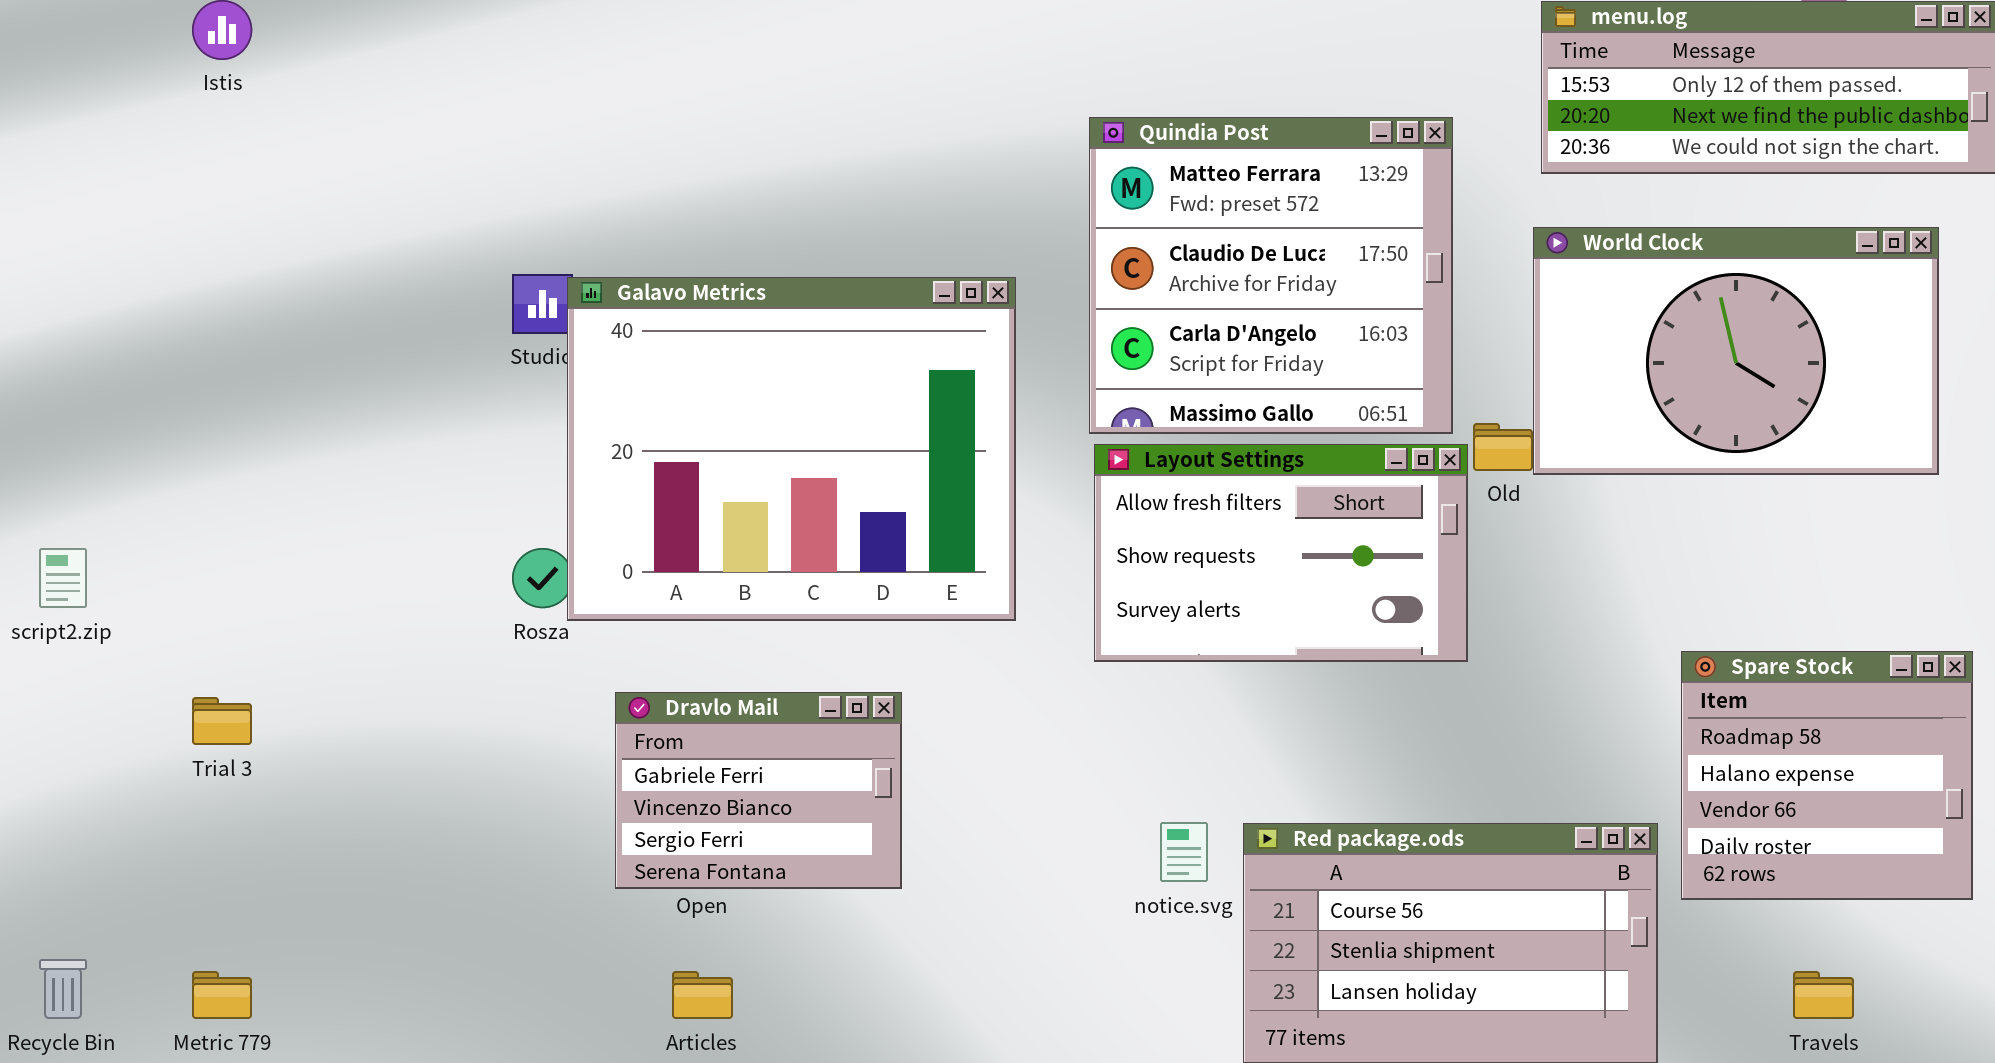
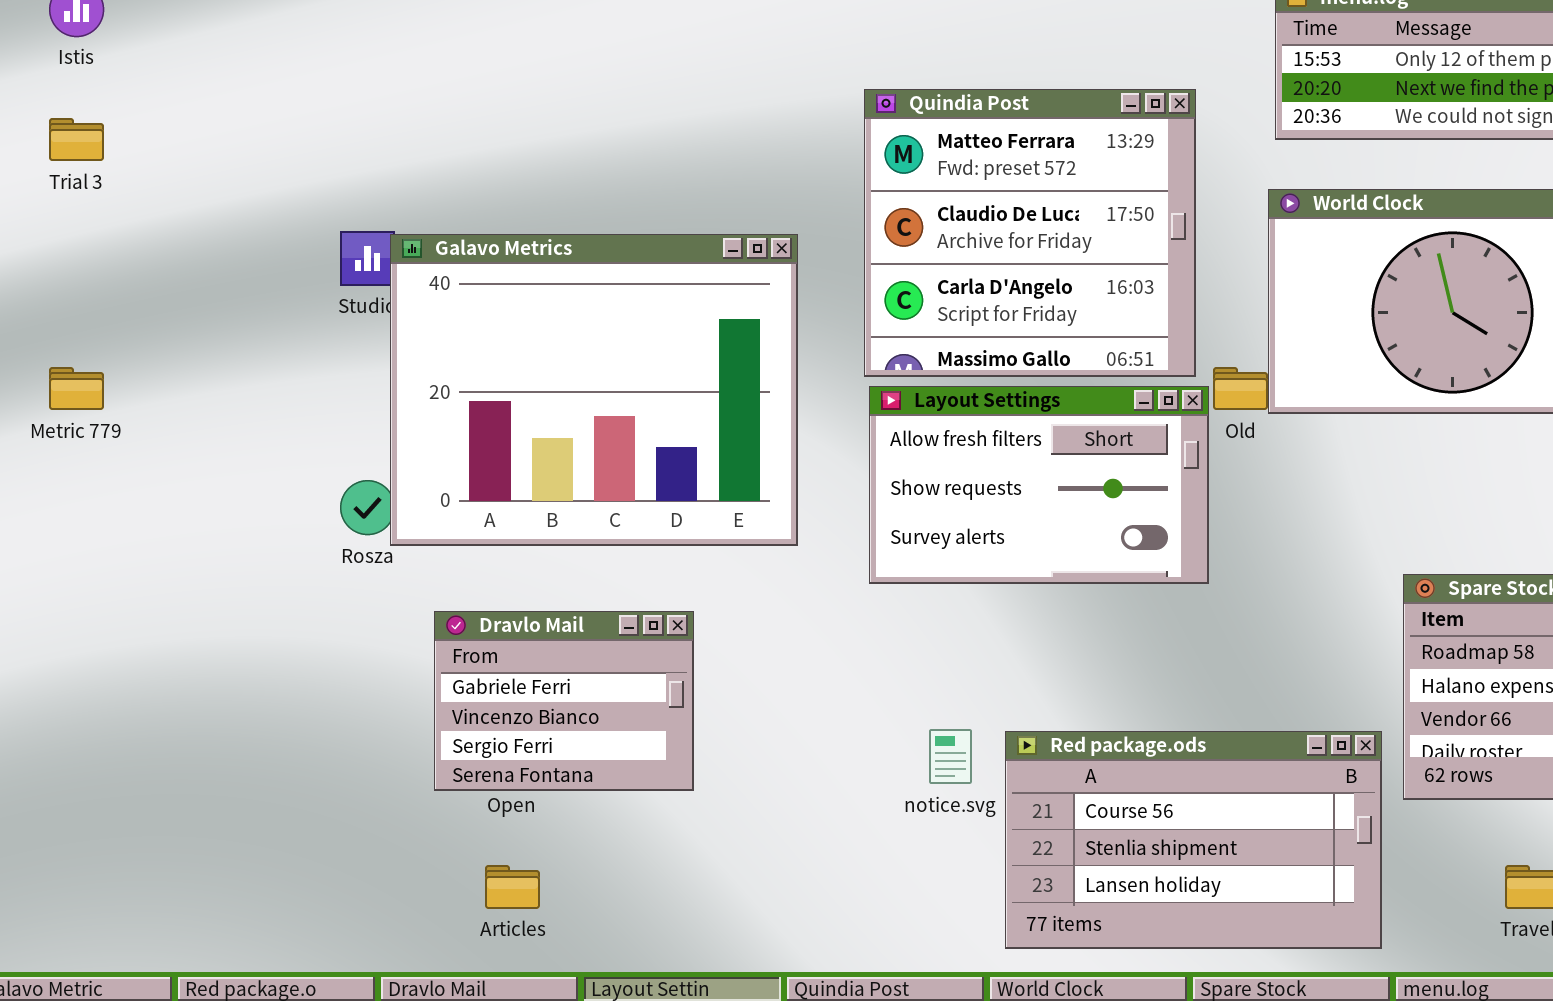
Trial 3: [192,697,252,745] -> [49,118,104,161], moved
Metric 779: [192,971,252,1019] -> [49,367,104,410], moved

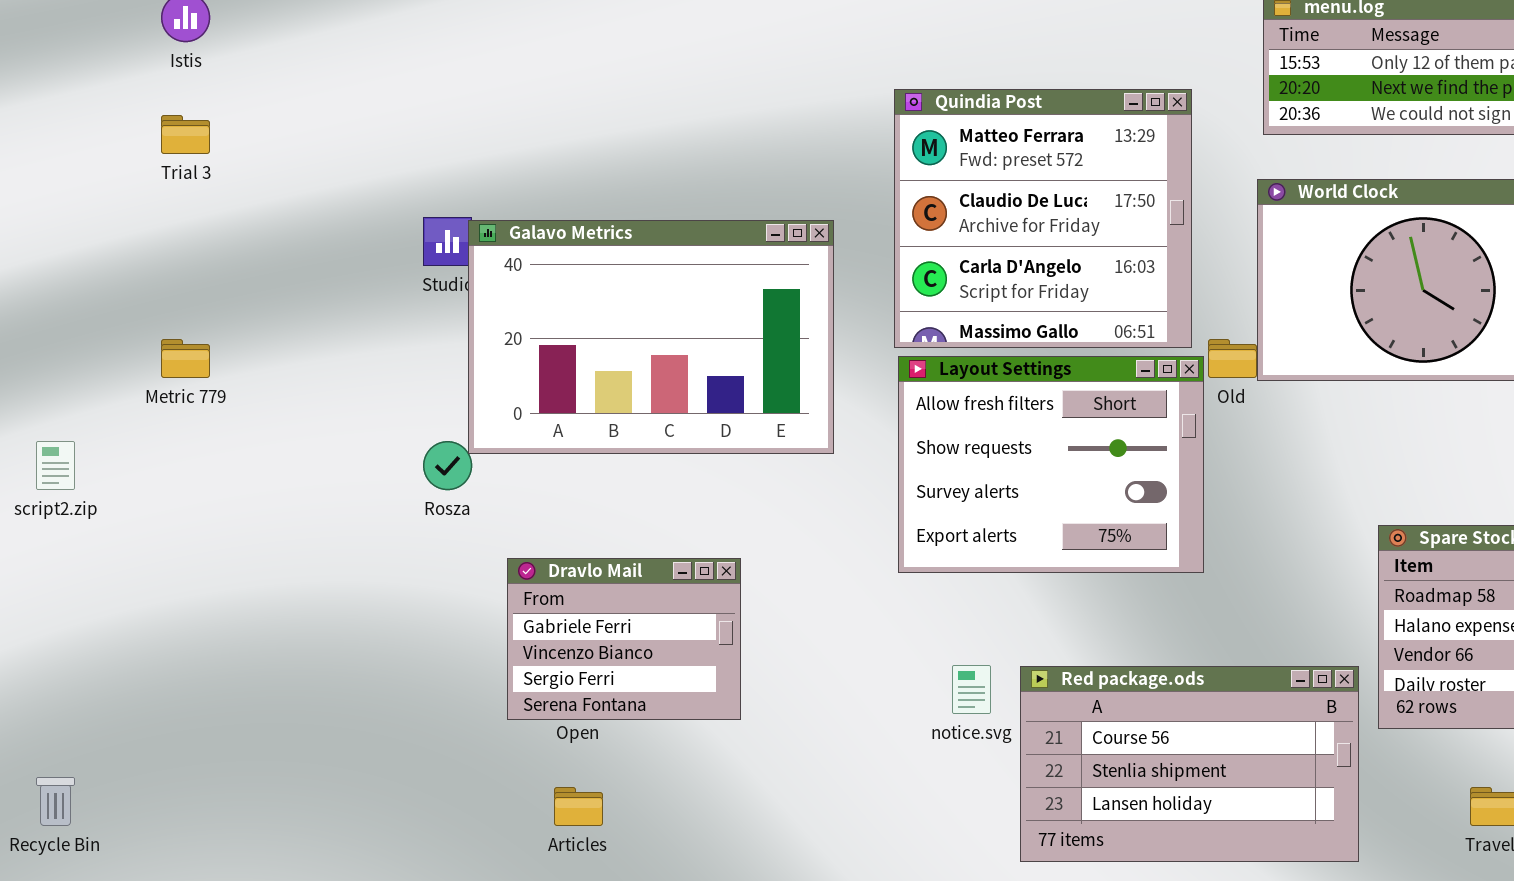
Galavo Metrics: [390,234,798,546] -> [468,220,834,454], resized
Layout Settings: [869,386,1209,584] -> [898,356,1204,573], resized

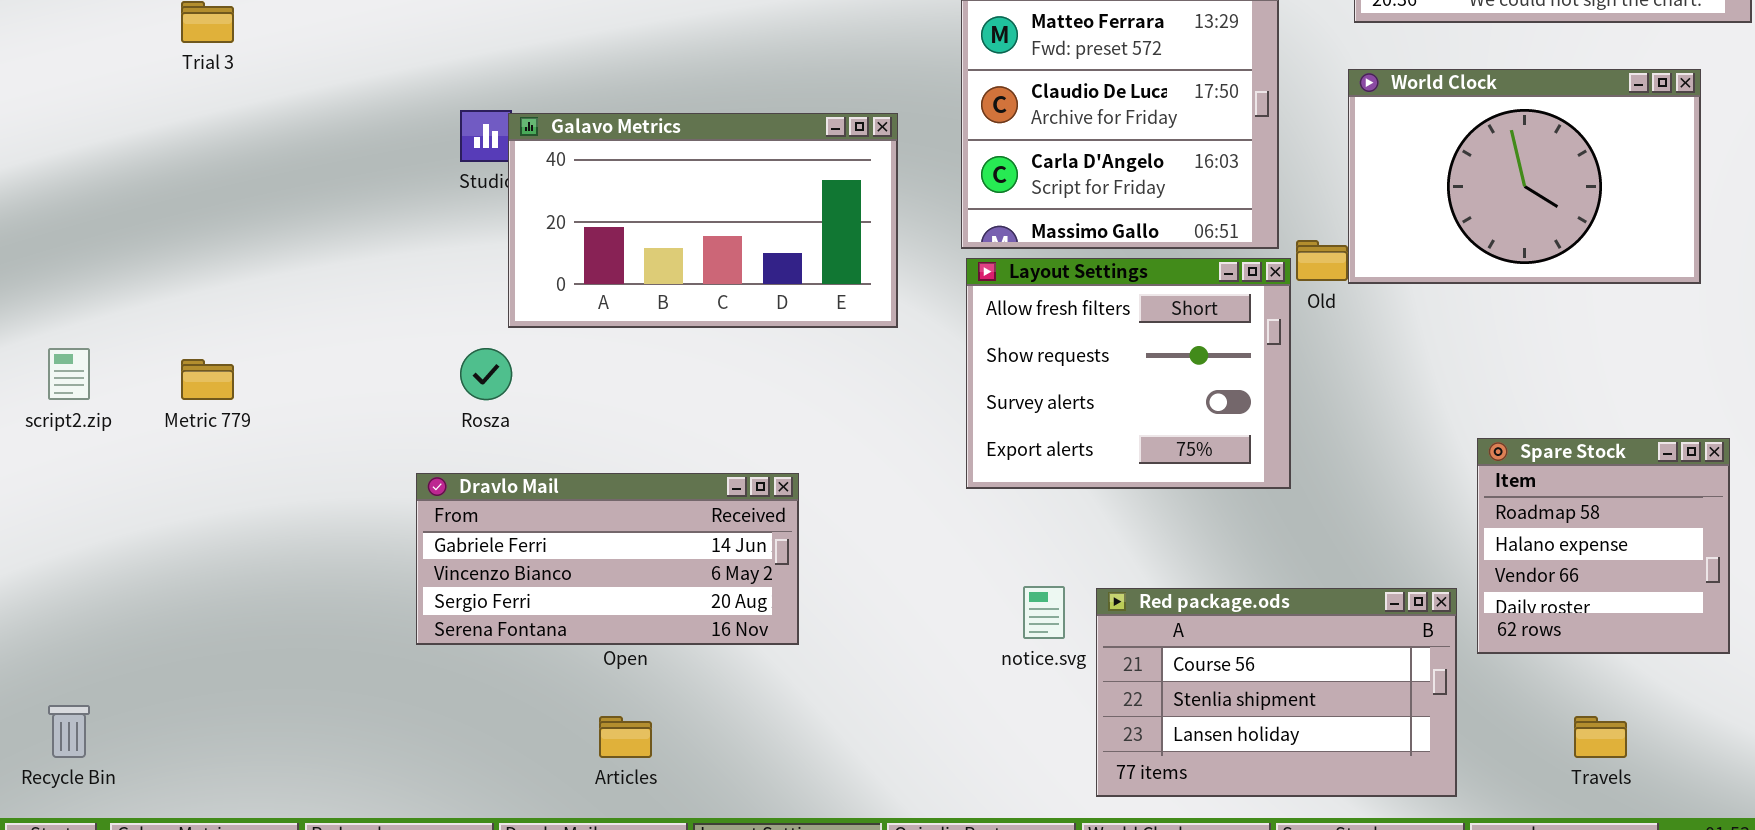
Galavo Metrics: [468,220,834,454] -> [508,113,898,328], resized
Metric 779: [161,339,210,378] -> [181,359,234,400], moved
Dravlo Mail: [507,558,741,720] -> [416,473,799,645], resized

